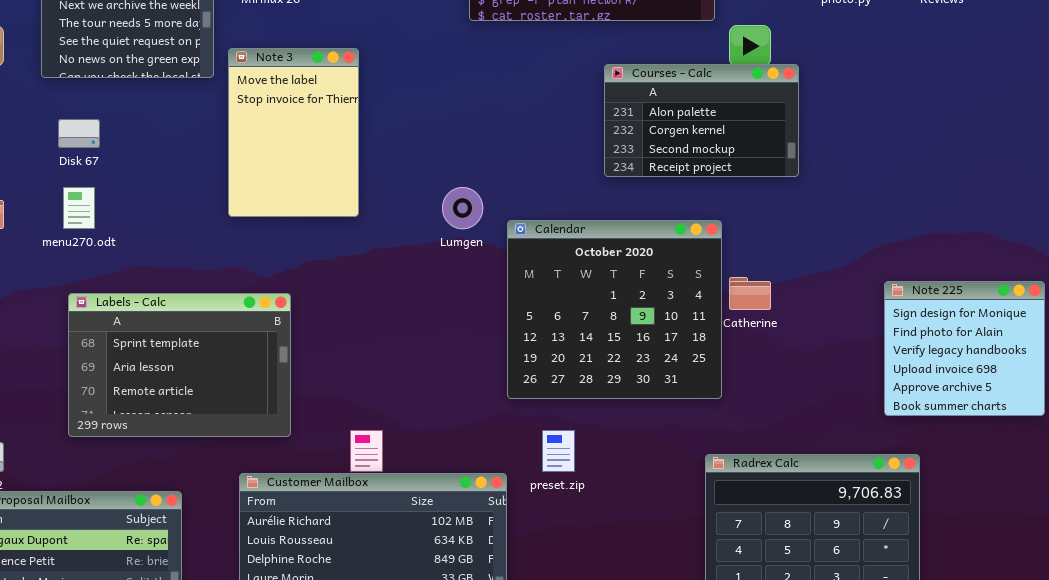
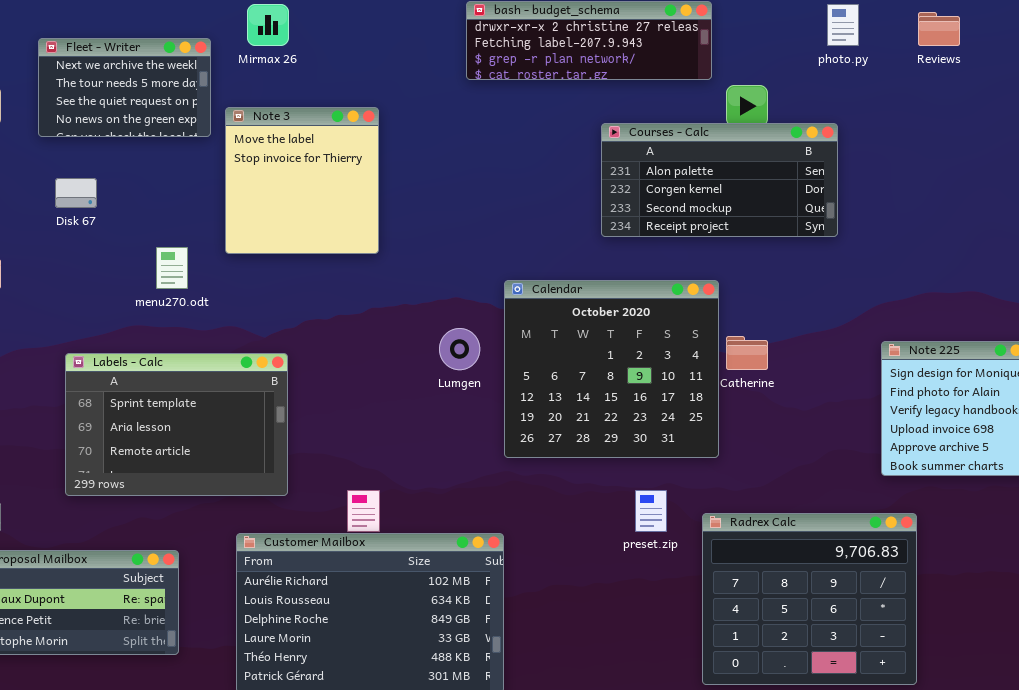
Note 3: [228,48,359,217] -> [225,107,379,254], resized
Courses - Calc: [604,64,799,177] -> [601,123,838,237], resized
menu270.odt: [63,187,95,229] -> [156,247,188,289], moved
Lumgen: [442,187,483,229] -> [439,328,480,370], moved
preset.zip: [542,430,575,472] -> [635,490,667,532], moved

